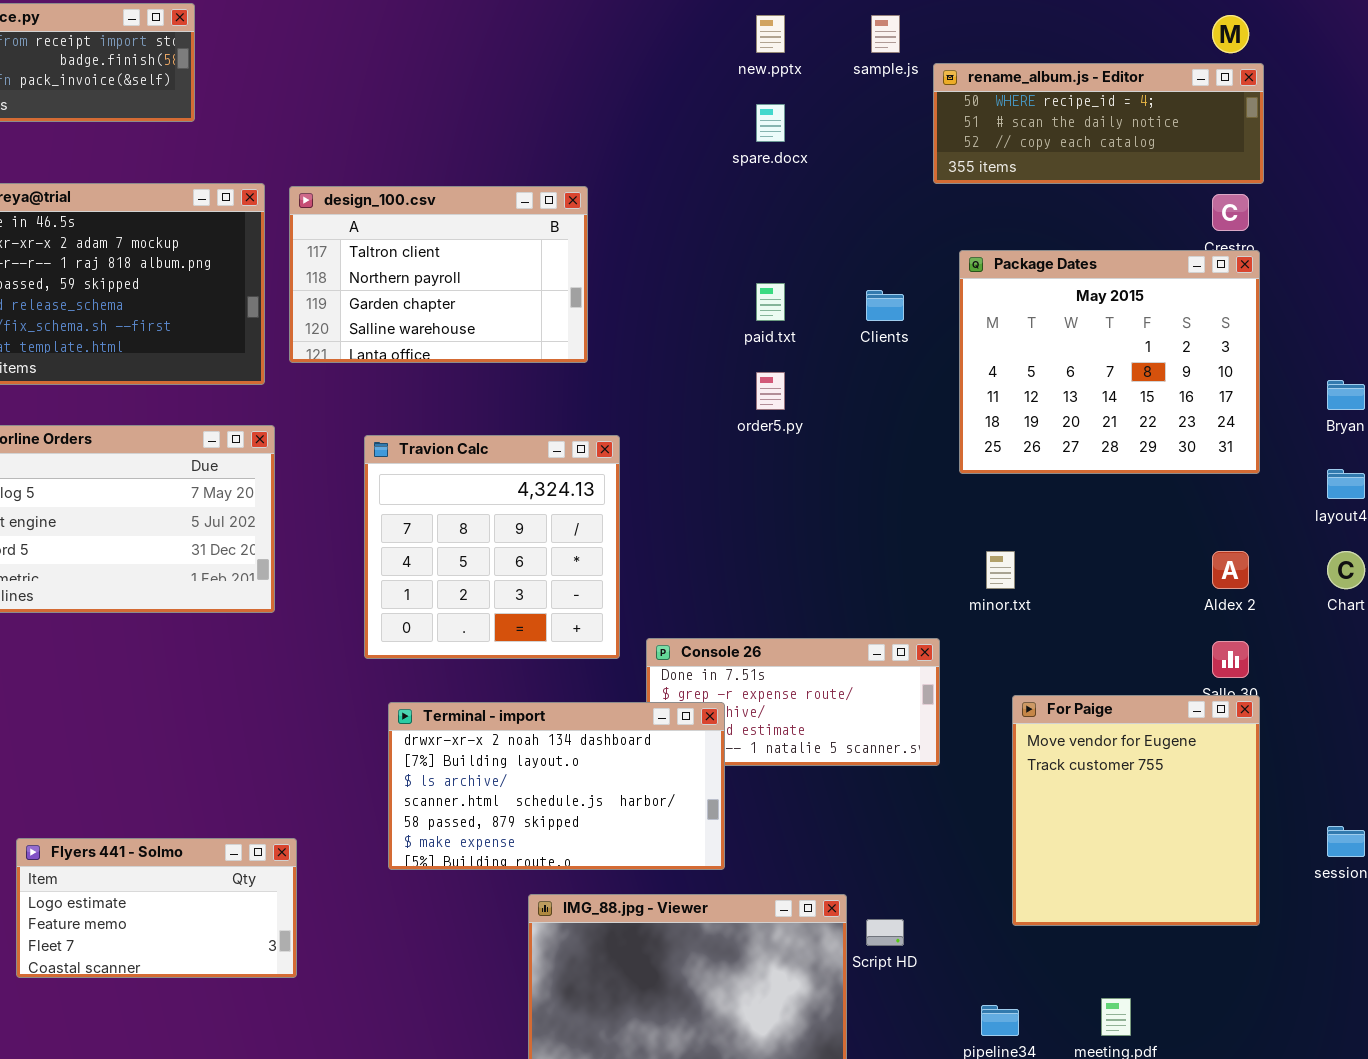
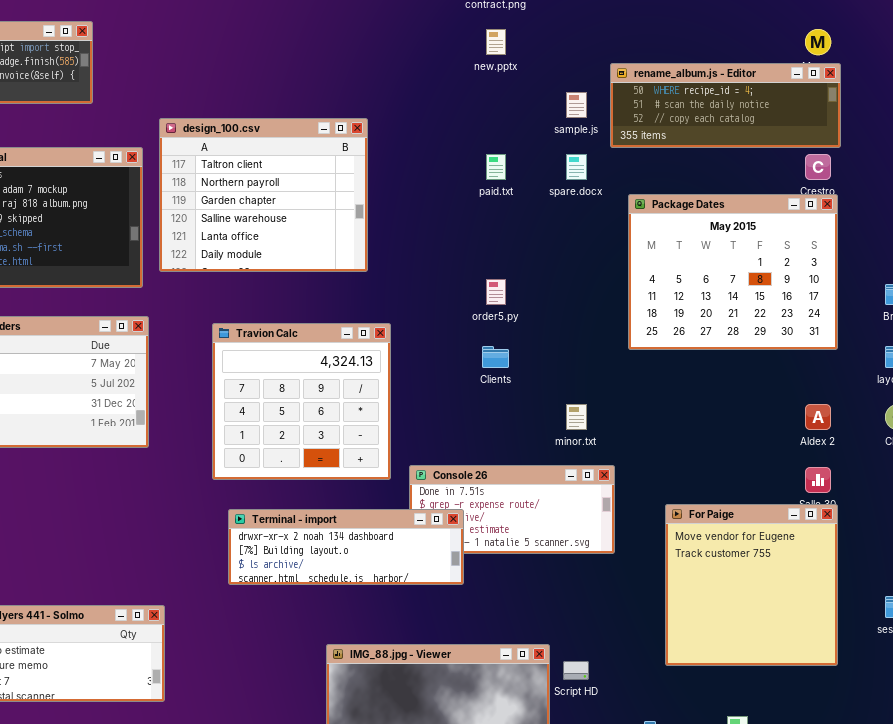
sample.js: [871,15,900,53] -> [566,92,587,118], moved
spare.docx: [756,104,785,142] -> [566,154,587,180], moved
design_100.csv: [289,186,588,363] -> [159,118,368,272], resized
paid.txt: [756,283,785,321] -> [486,154,506,180], moved
Clients: [866,290,904,321] -> [482,346,509,368], moved
minor.txt: [986,551,1015,589] -> [566,404,587,430], moved
Terminal - import: [388,702,725,870] -> [228,509,464,585], resized

